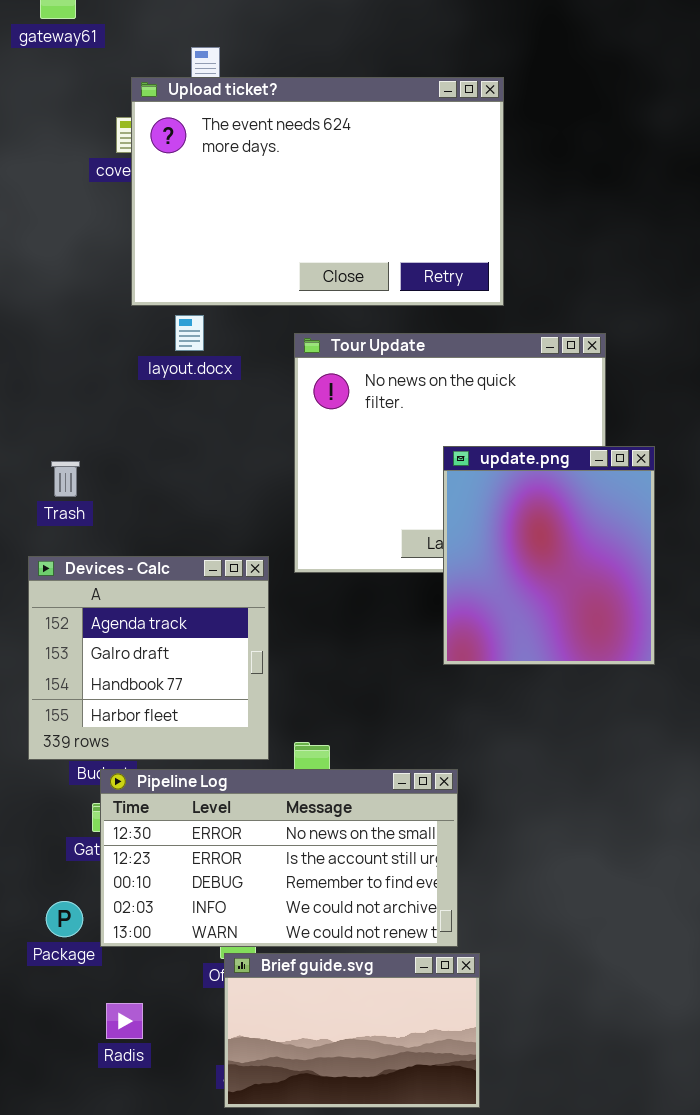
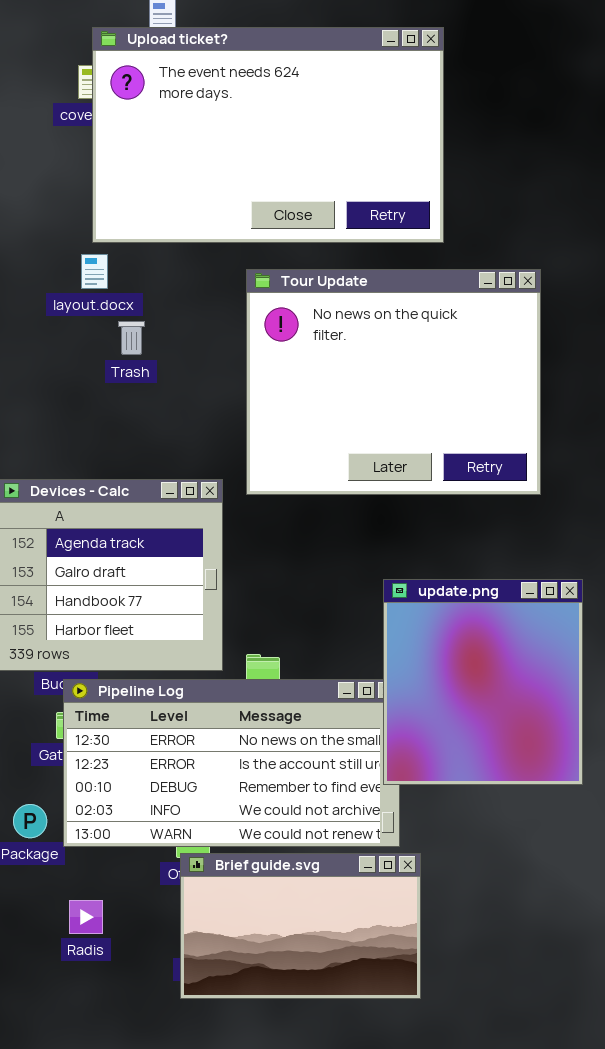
layout.docx: [175,315,204,351] -> [81,254,108,289], moved
update.png: [443,446,655,665] -> [383,579,583,785], moved
Trash: [51,461,80,497] -> [118,321,145,355], moved

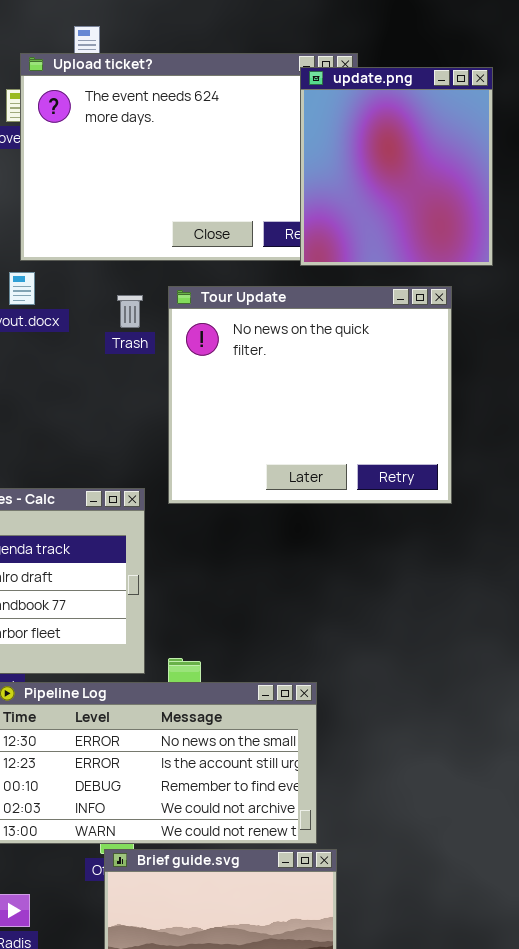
Trash: [118,321,145,355] -> [117,295,143,328], moved
update.png: [383,579,583,785] -> [300,67,493,266], moved

